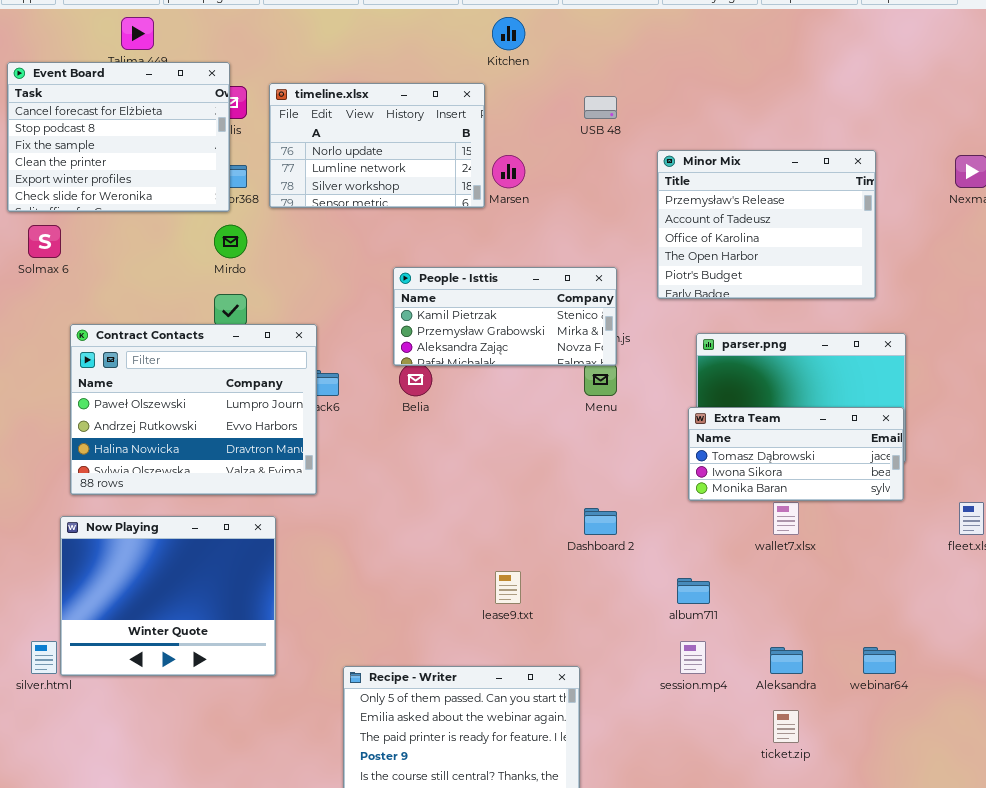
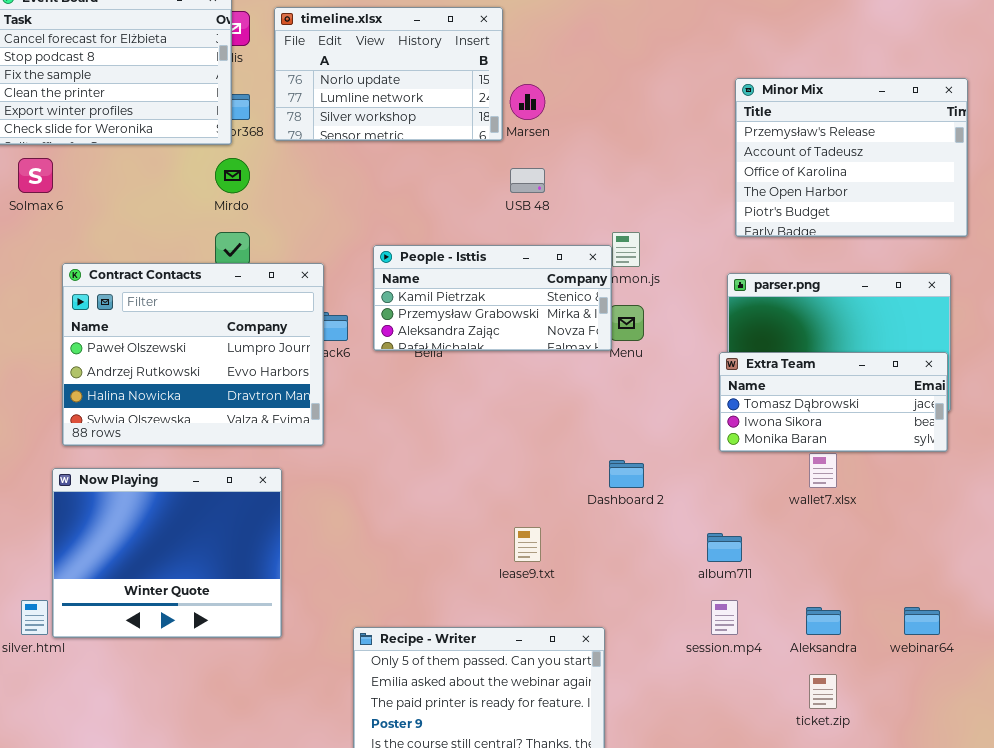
USB 48: [584,96,617,119] -> [510,168,545,193], moved
Minor Mix: [657,150,876,299] -> [735,78,968,237], moved
People - Isttis: [393,267,617,366] -> [373,245,612,351], moved

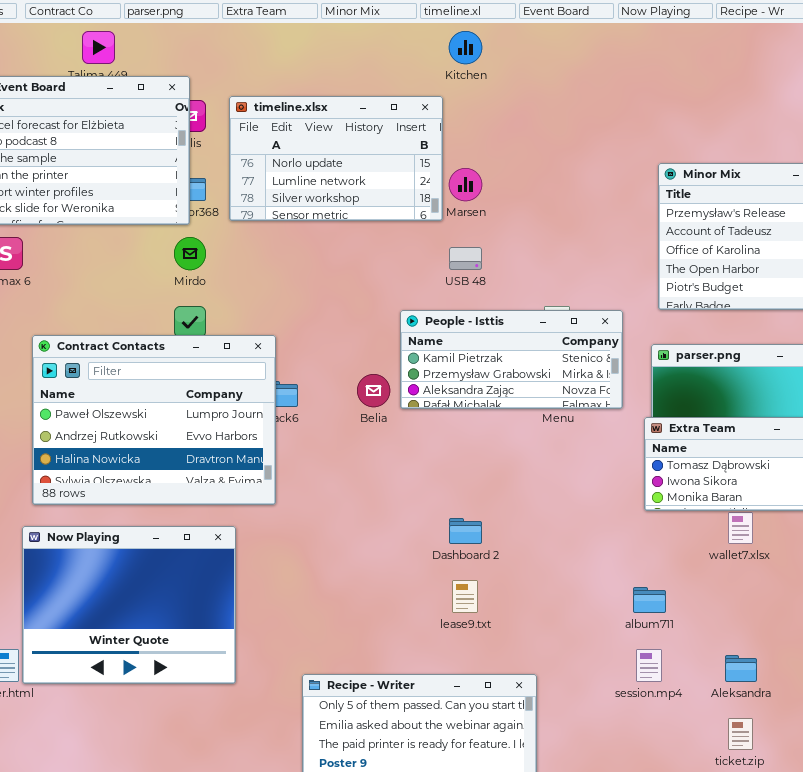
People - Isttis: [373,245,612,351] -> [400,310,623,409], moved
Dashboard 2: [609,460,644,488] -> [449,518,482,544], moved

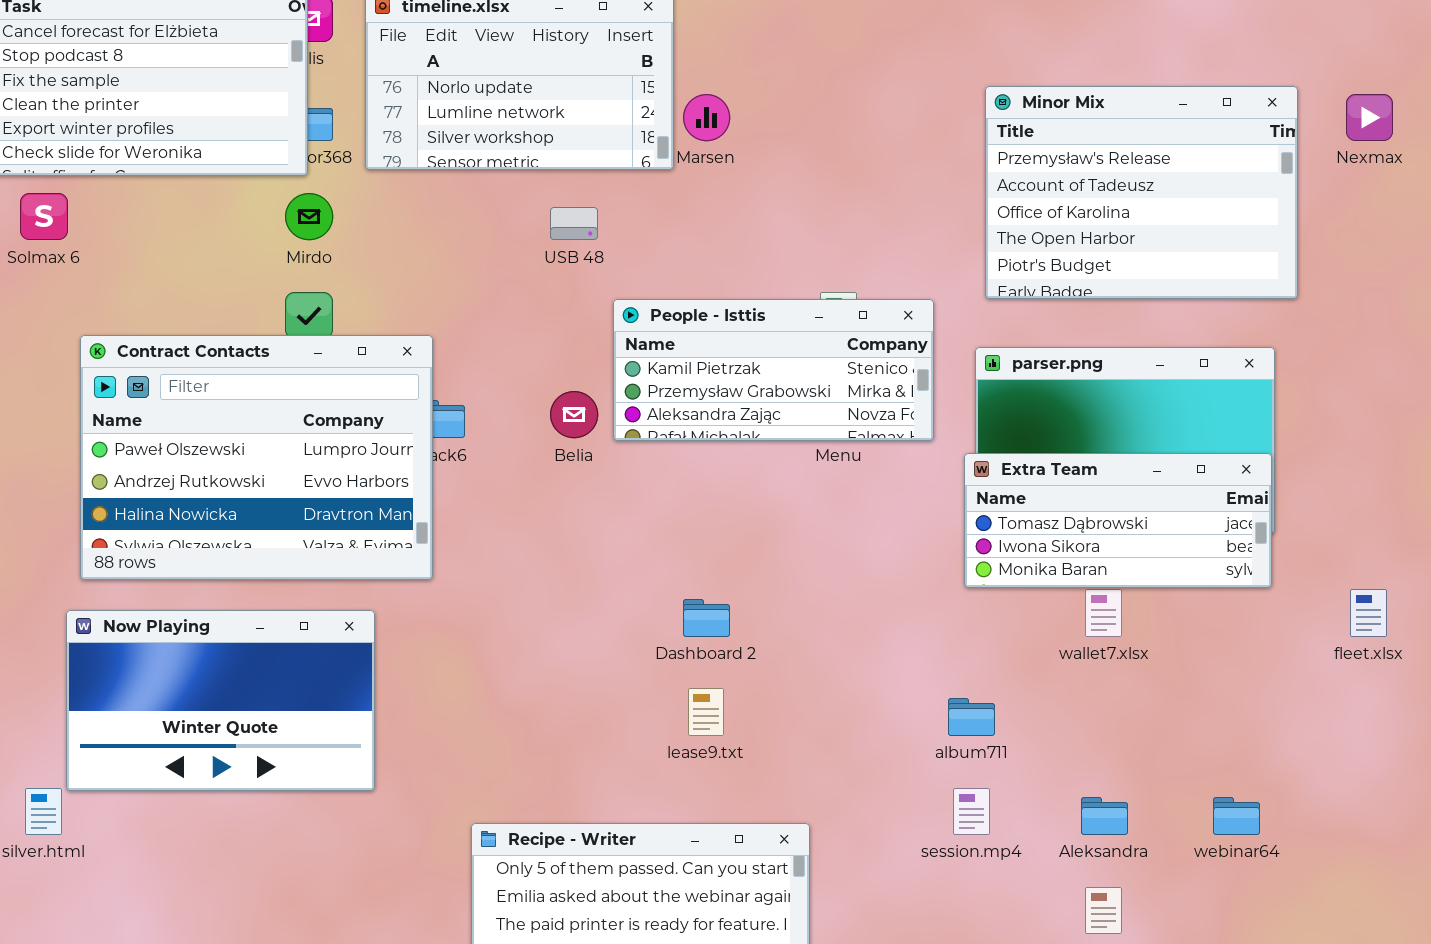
USB 48: [449,247,482,270] -> [550,207,598,240], moved
Now Playing: [22,526,236,684] -> [66,610,375,791], resized

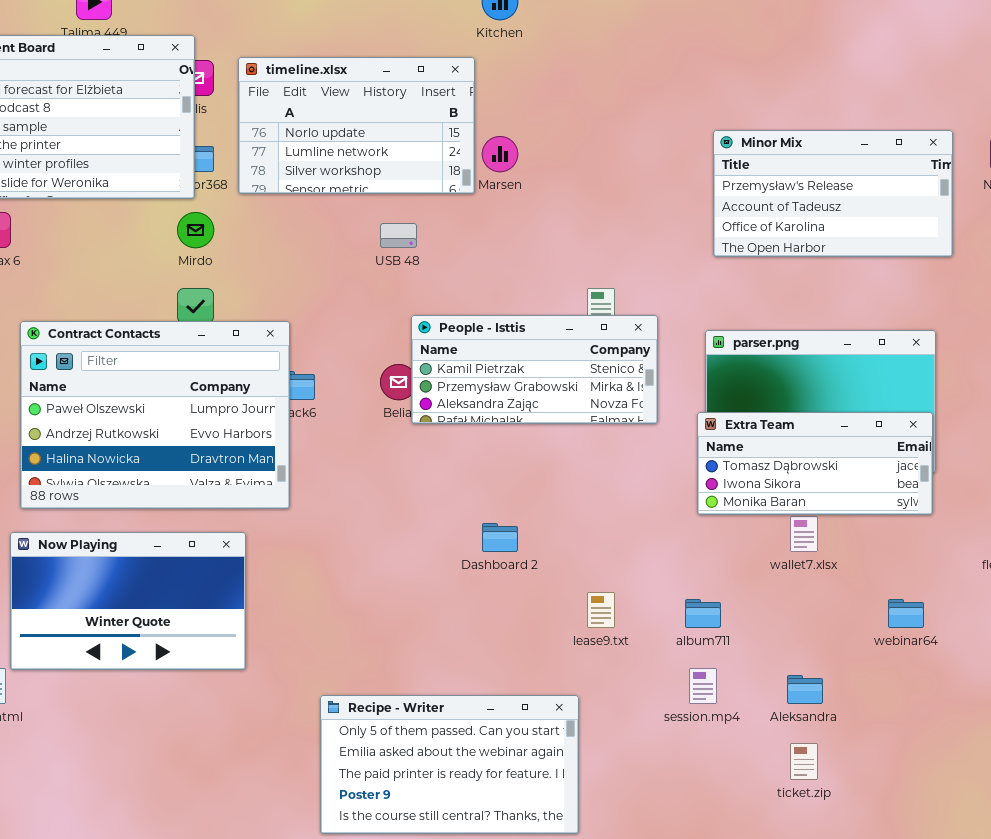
Minor Mix: [985,86,1298,299] -> [713,130,953,257], resized
People - Isttis: [613,299,934,441] -> [411,315,658,424], moved
lease9.txt: [688,688,724,736] -> [587,592,615,628], moved
webinar64: [1213,797,1260,835] -> [888,599,924,628], moved

